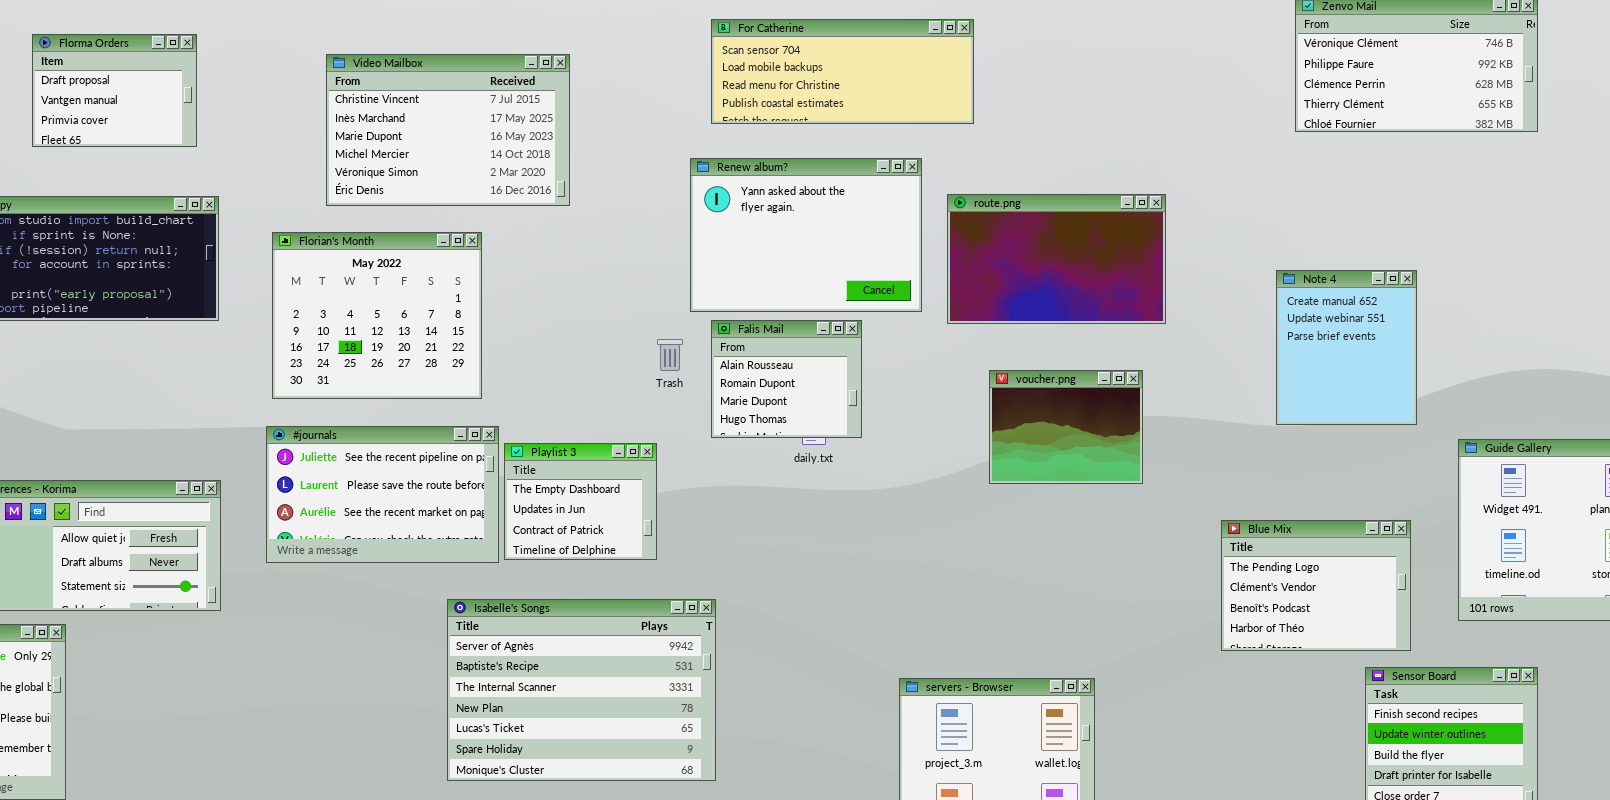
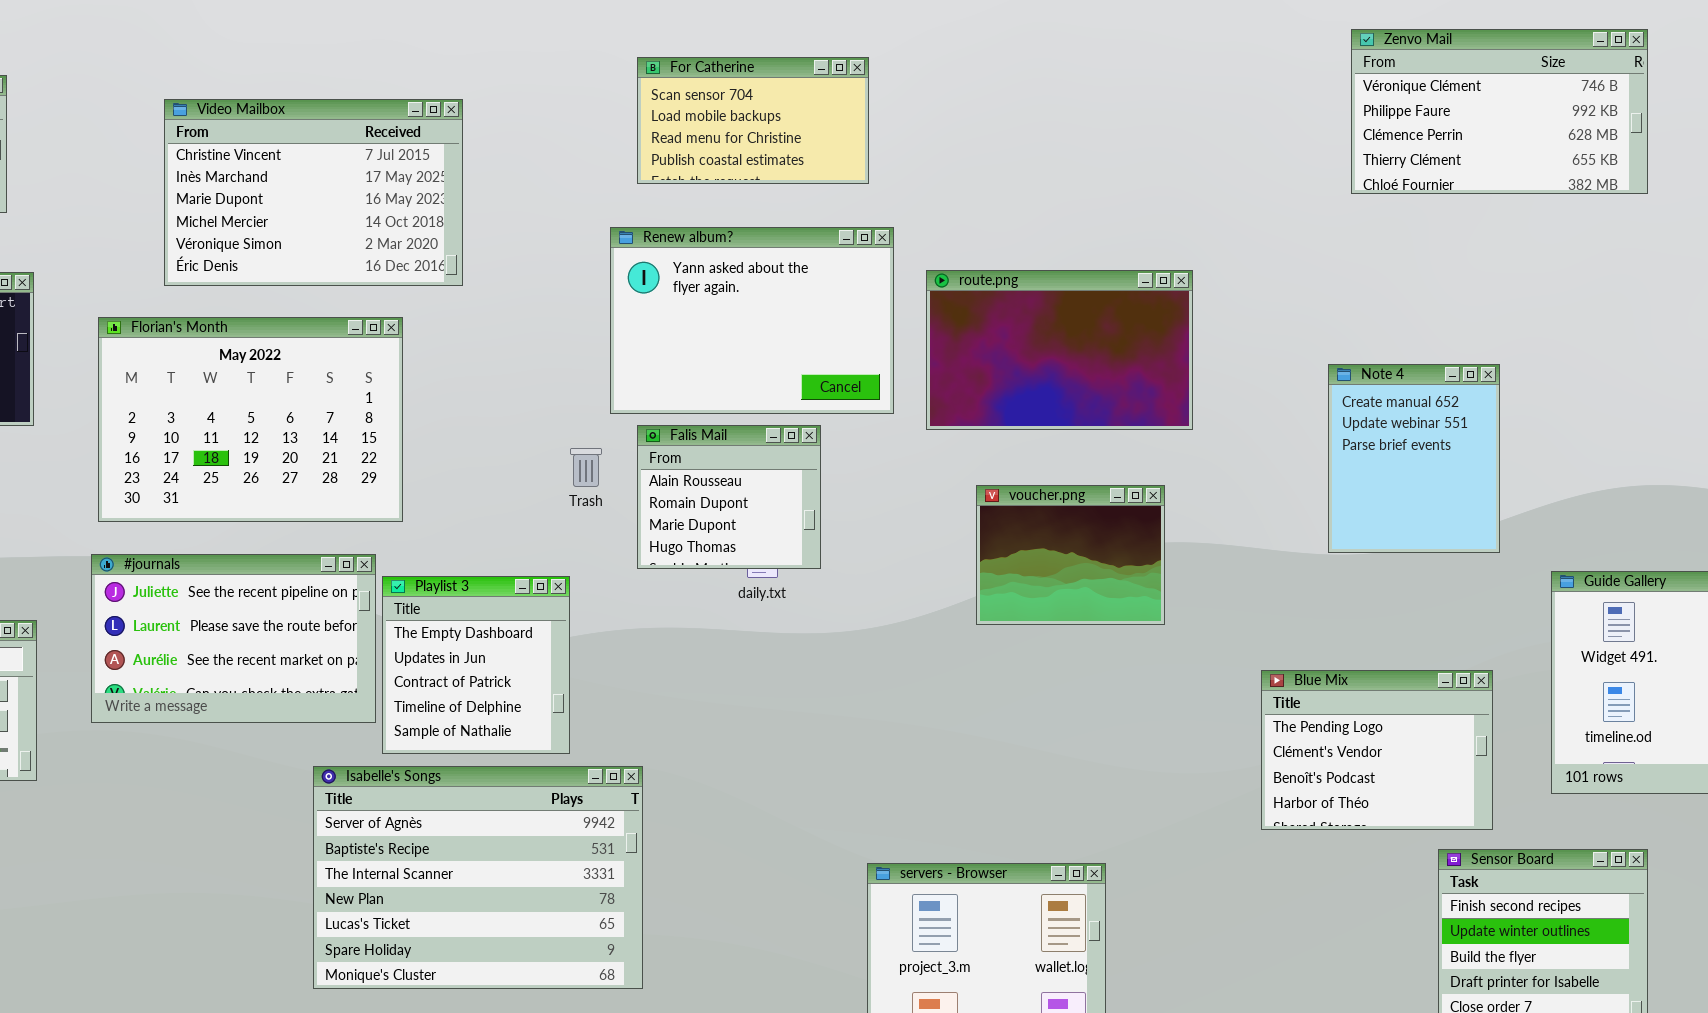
For Catherine: [711,19,974,124] -> [637,57,869,184], resized
Florian's Month: [272,232,482,399] -> [98,317,403,522], resized
Playlist 3: [504,443,657,560] -> [382,576,570,754], resized

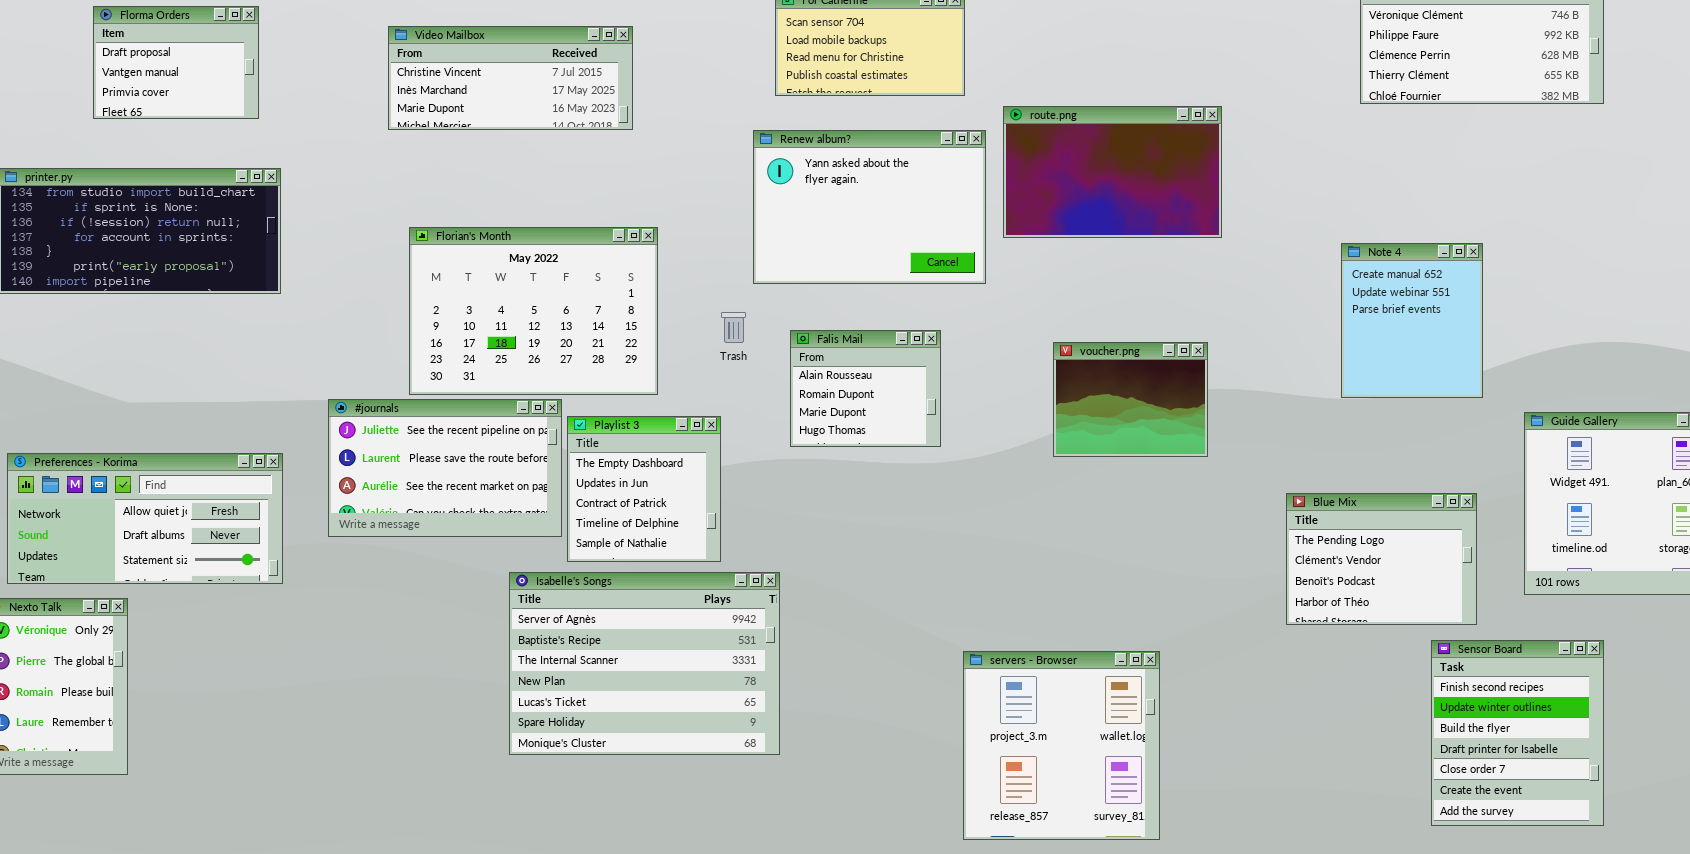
Video Mailbox: [164,99,463,286] -> [388,26,633,130], resized
route.png: [926,270,1193,430] -> [1003,106,1222,238], moved
Florian's Month: [98,317,403,522] -> [409,227,658,395], moved
Falis Mail: [637,425,821,569] -> [790,330,941,447], moved

